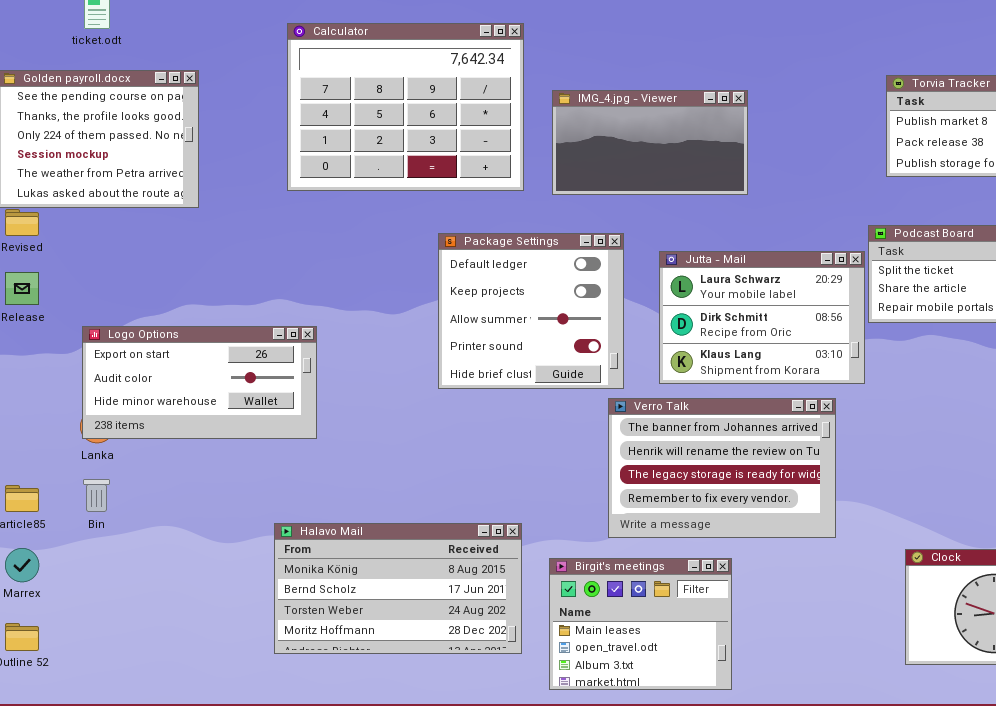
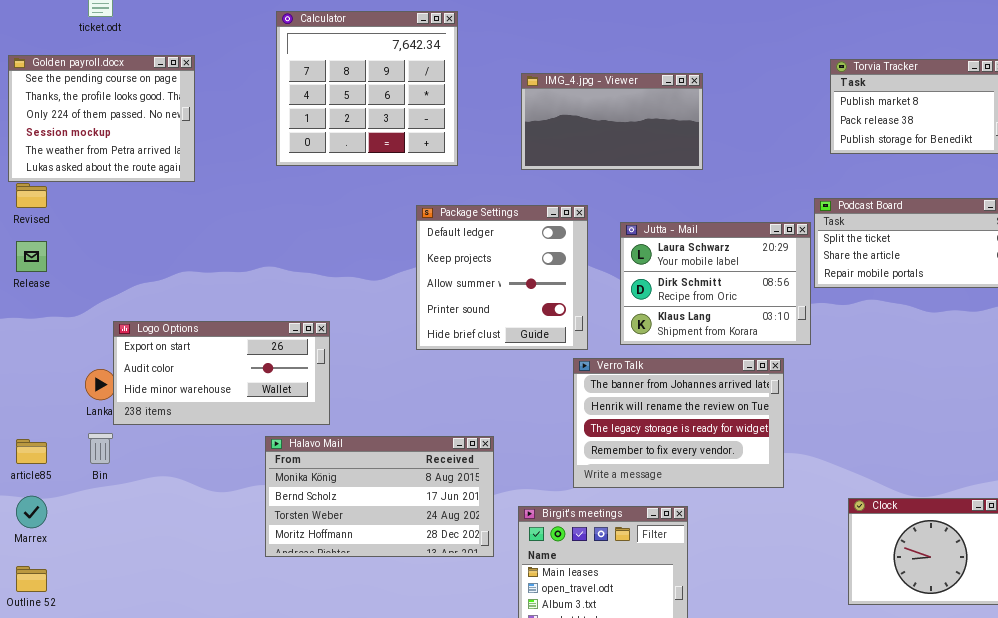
Calculator: [287,23,524,191] -> [276,11,458,166], resized
Logo Options: [82,326,317,439] -> [113,321,330,425], moved
Halavo Mail: [274,523,522,654] -> [265,436,494,557], moved

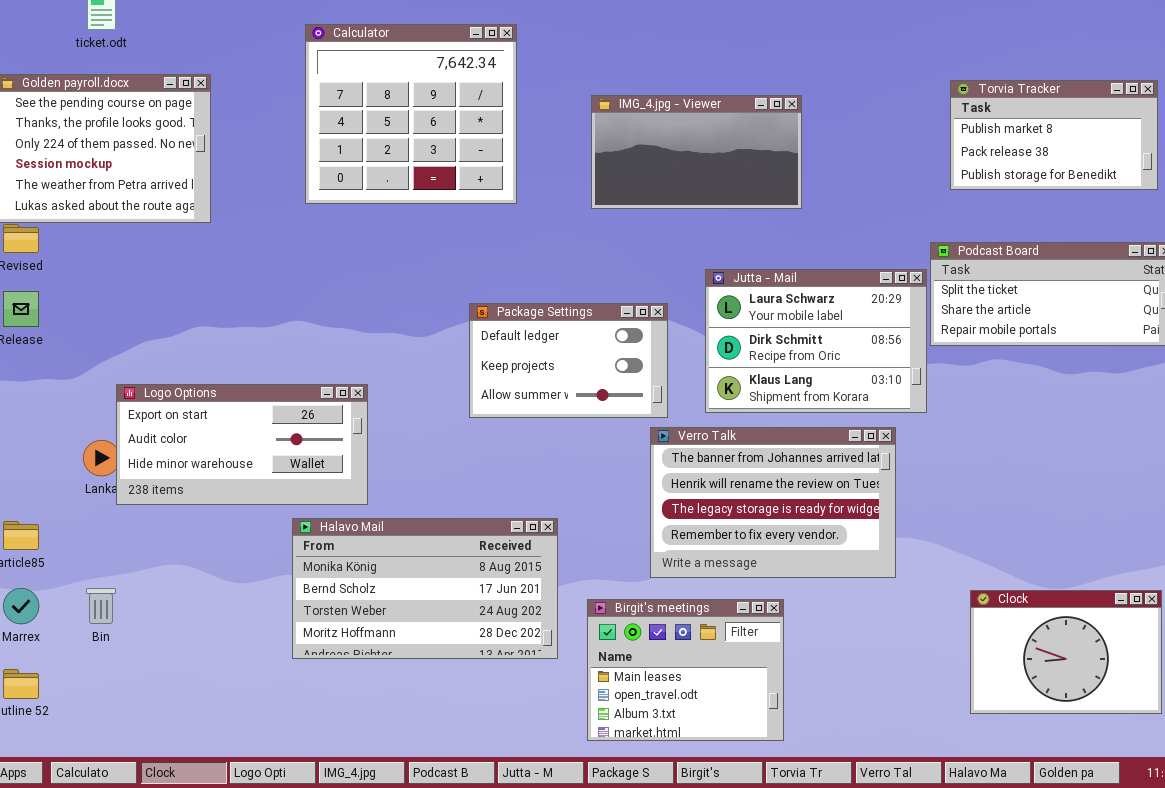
Package Settings: [416,205,588,350] -> [469,303,668,418], resized
Bin: [88,433,113,464] -> [86,588,116,624], moved

